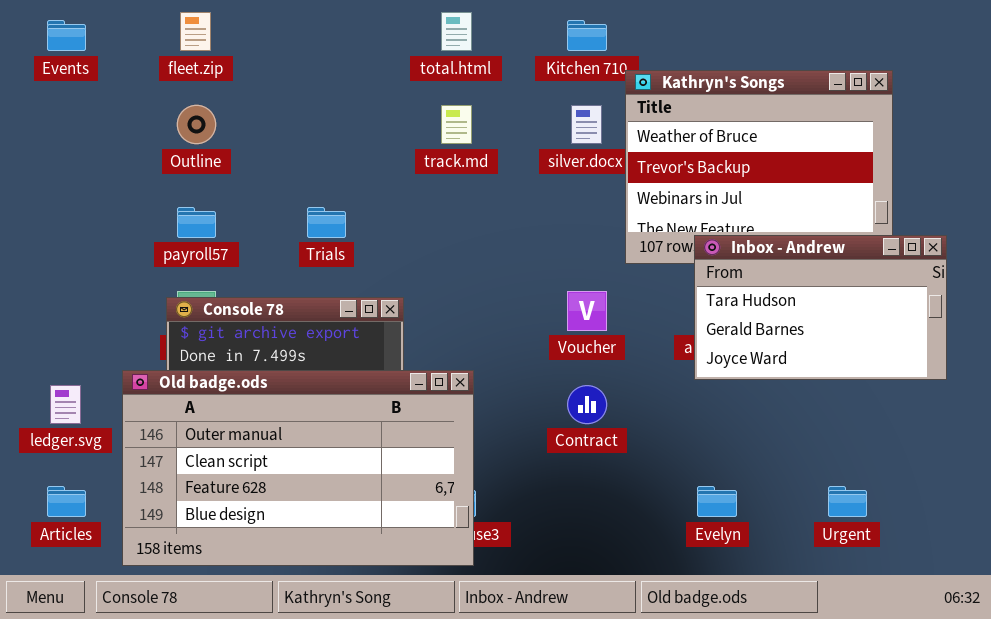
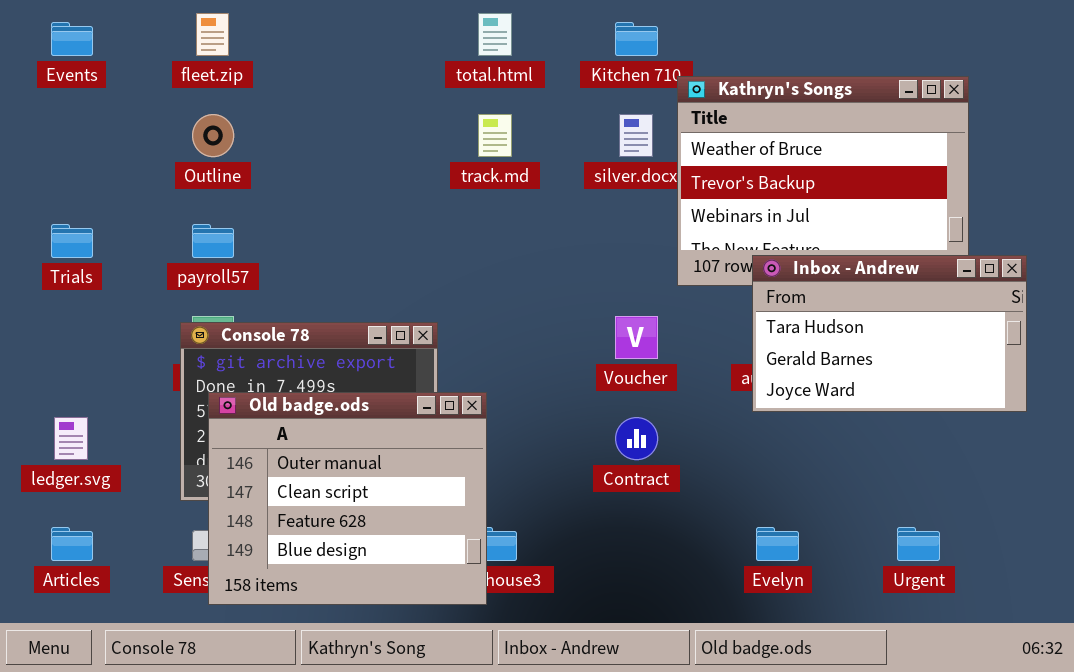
Trials: [307,207,346,238] -> [51,224,93,258], moved
Old badge.ods: [122,370,474,566] -> [208,392,487,605], moved, resized

